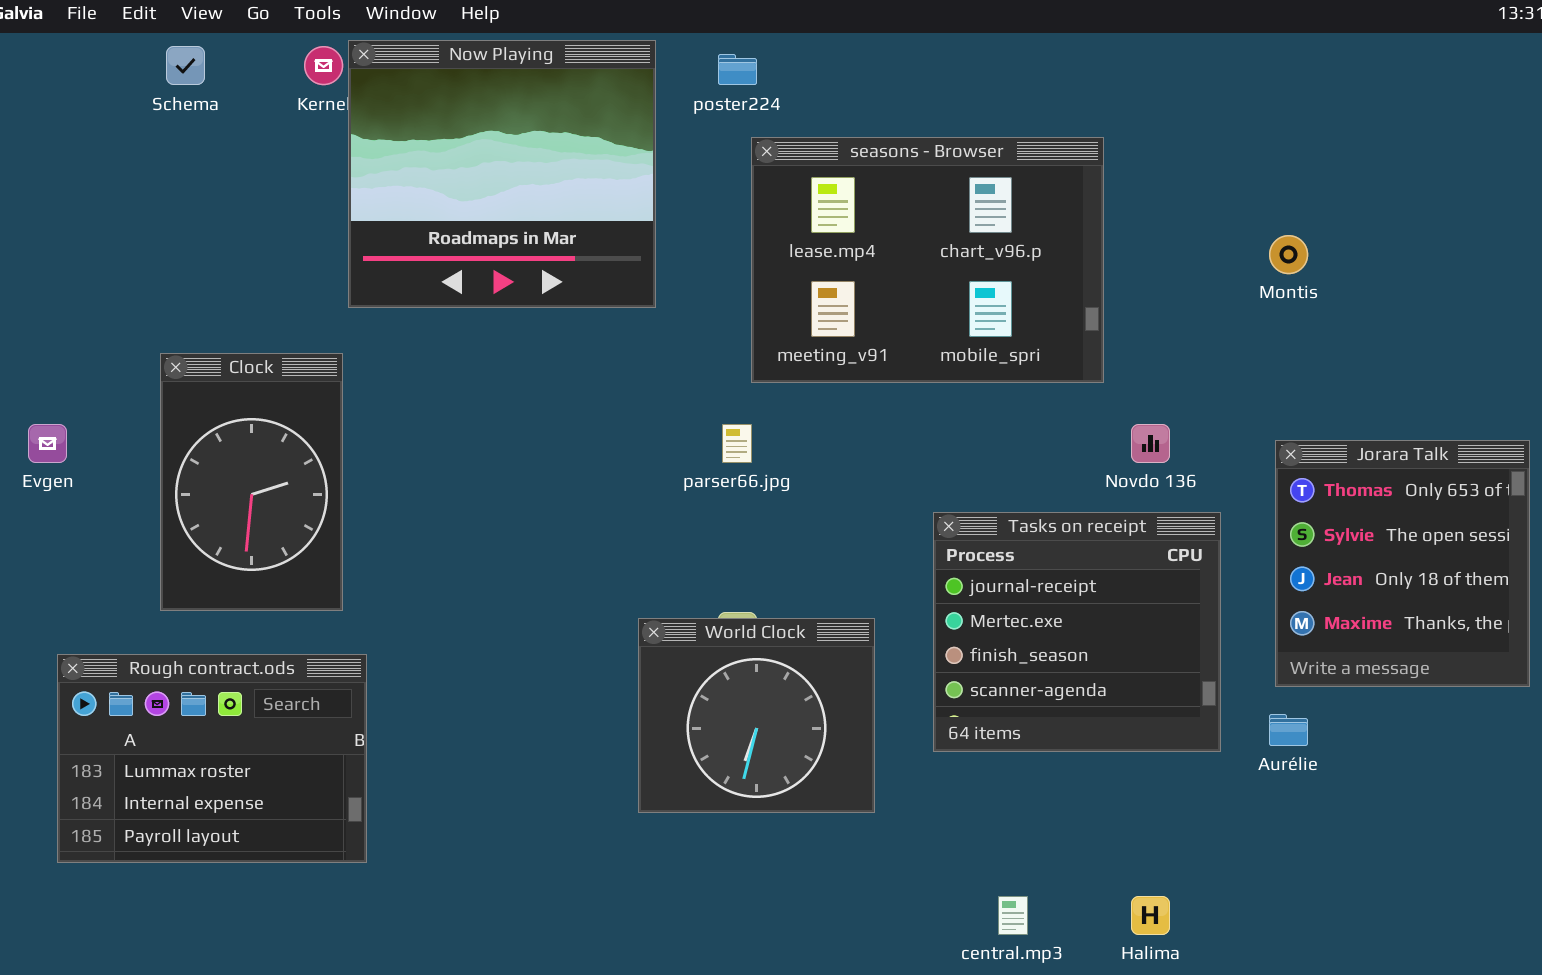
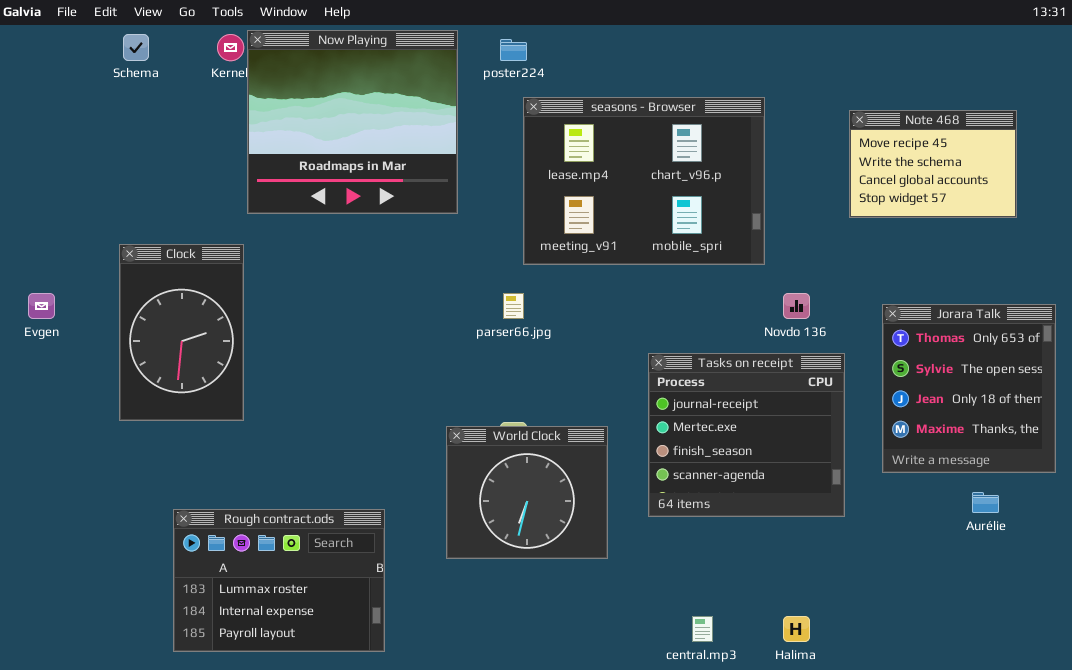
Note 468: none -> [849,110,1017,218], opened
Rough contract.ods: [57,654,367,863] -> [173,509,385,652], moved
Aurélie: [1269,714,1308,746] -> [972,492,999,513], moved

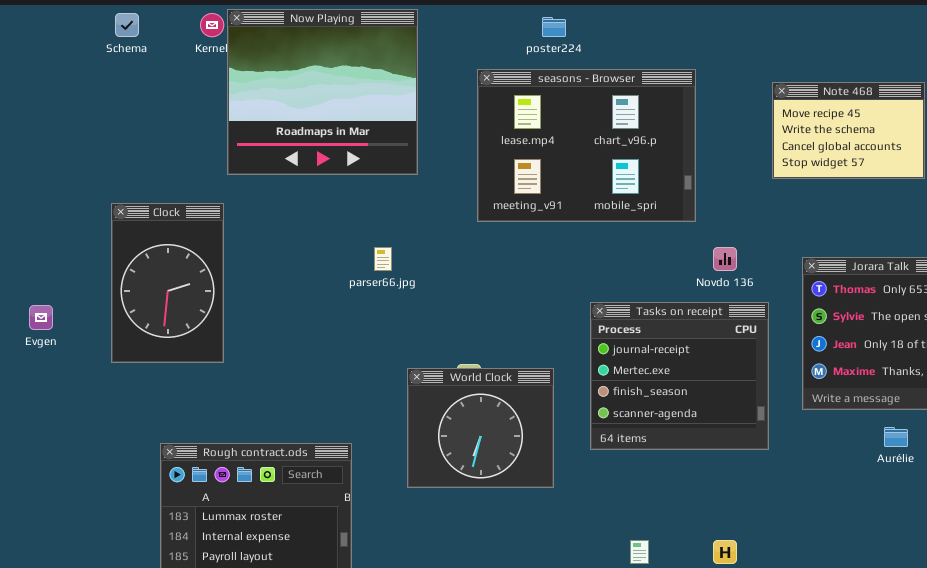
poster224: [500,39,527,61] -> [542,17,566,37], moved
Evgen: [28,293,55,319] -> [29,305,53,330], moved
parser66.jpg: [503,293,524,319] -> [374,247,392,271], moved

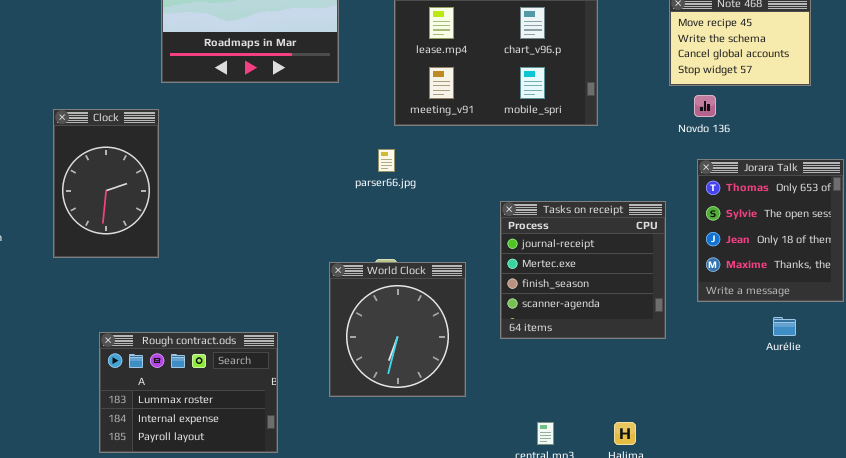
parser66.jpg: [374,247,392,271] -> [378,149,395,172], moved
Novdo 136: [713,247,737,271] -> [694,95,716,117], moved
World Clock: [407,368,554,488] -> [329,262,466,397], resized

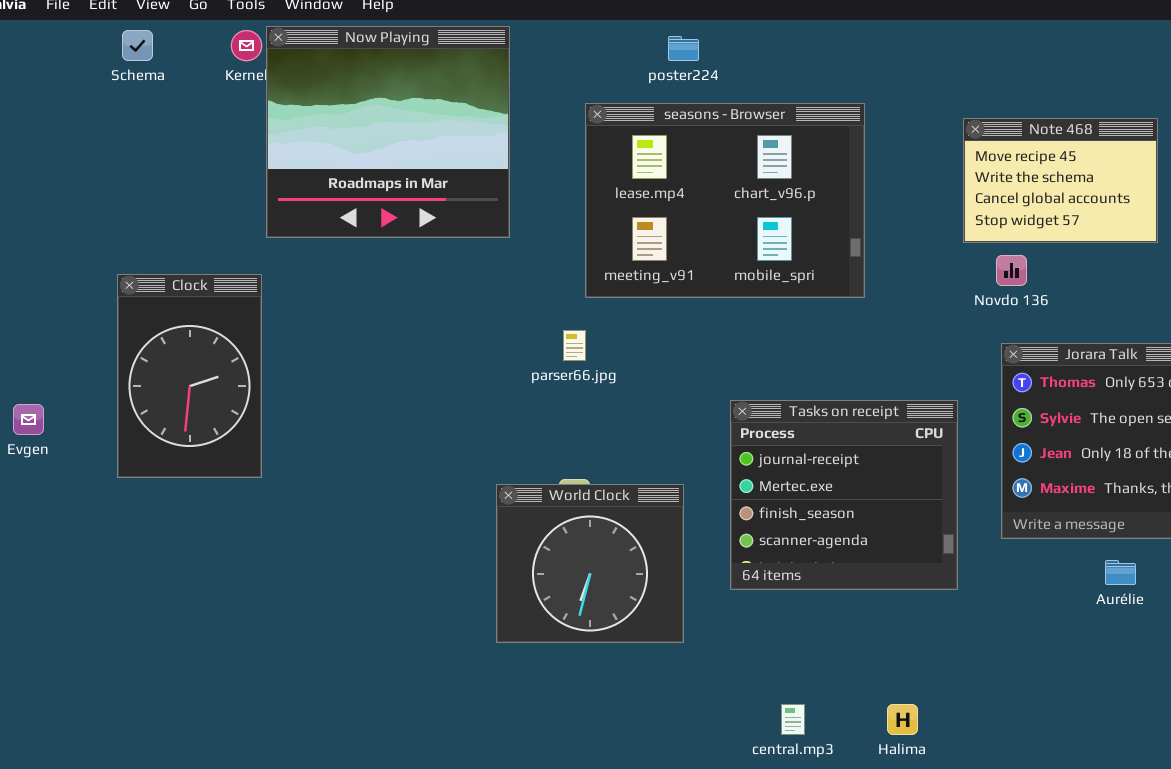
World Clock: [329,262,466,397] -> [496,484,684,643], resized
Rough contract.ods: [99,332,278,453] -> none, closed

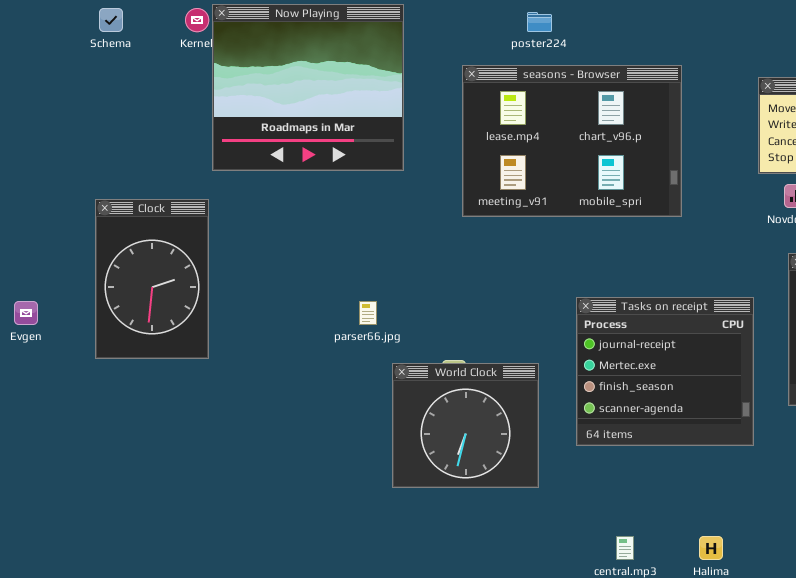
parser66.jpg: [563,330,586,361] -> [359,301,377,325], moved

